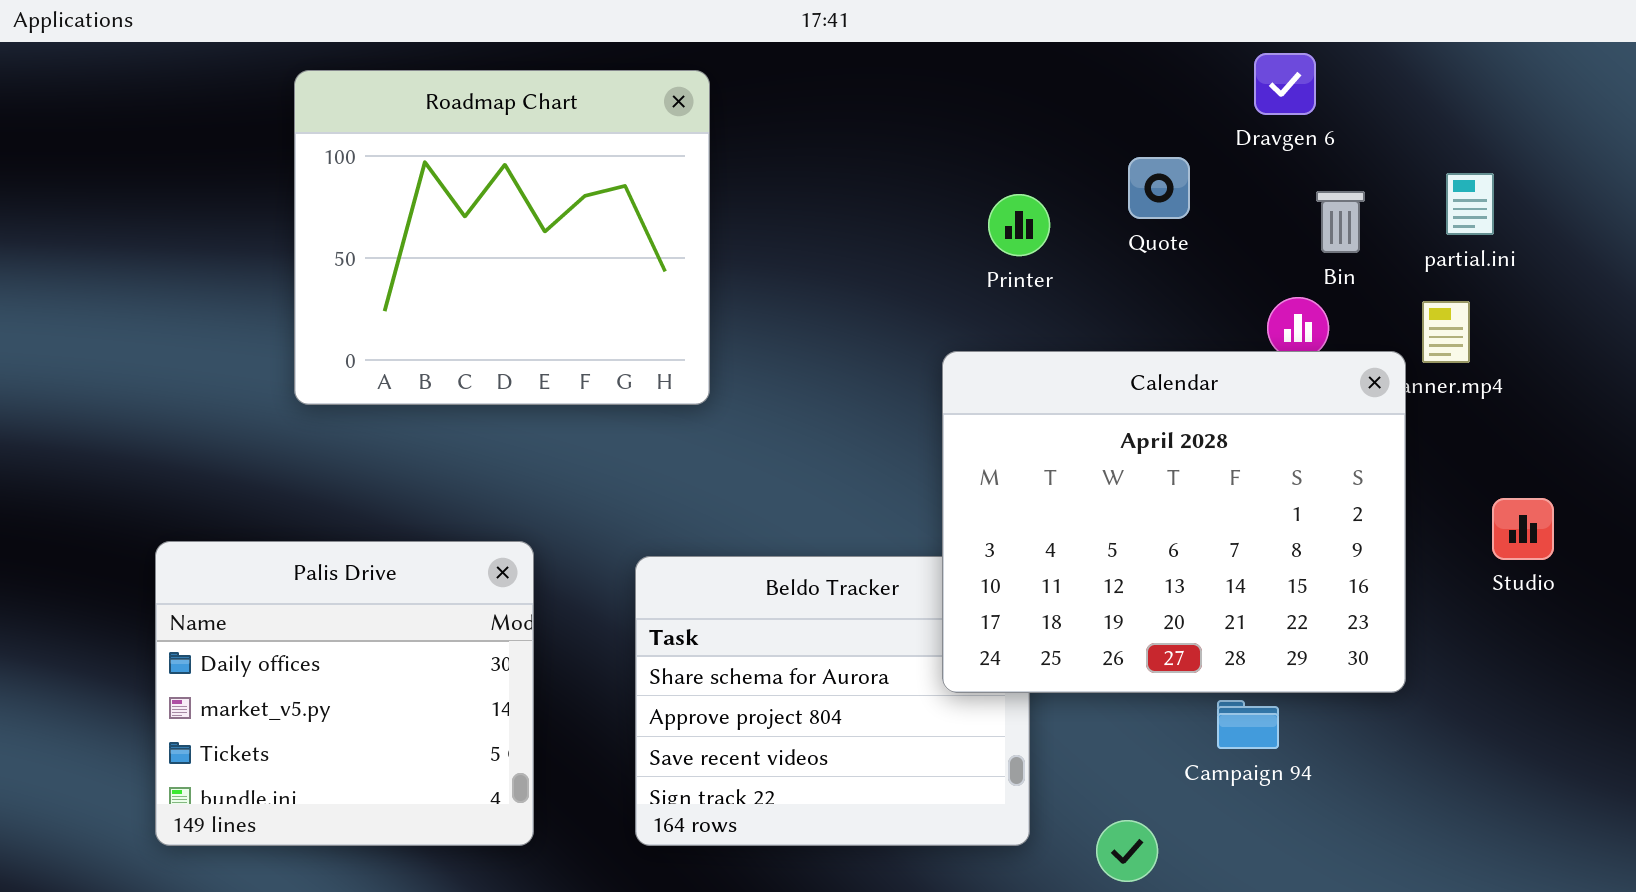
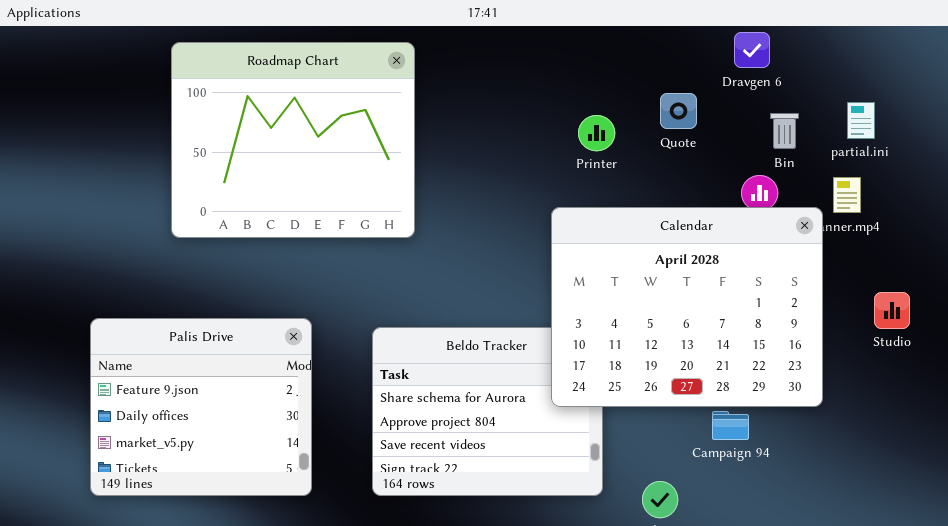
Palis Drive: [155,541,534,846] -> [90,318,312,496], scrolled up 1 row

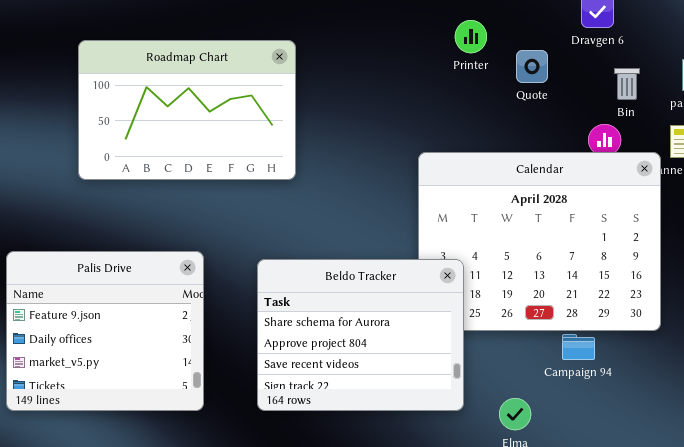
Roadmap Chart: [171,42,415,238] -> [78,40,296,180], resized
Printer: [578,115,615,151] -> [455,20,487,53], moved
Beldo Tracker: [372,327,603,496] -> [257,259,464,411], raised

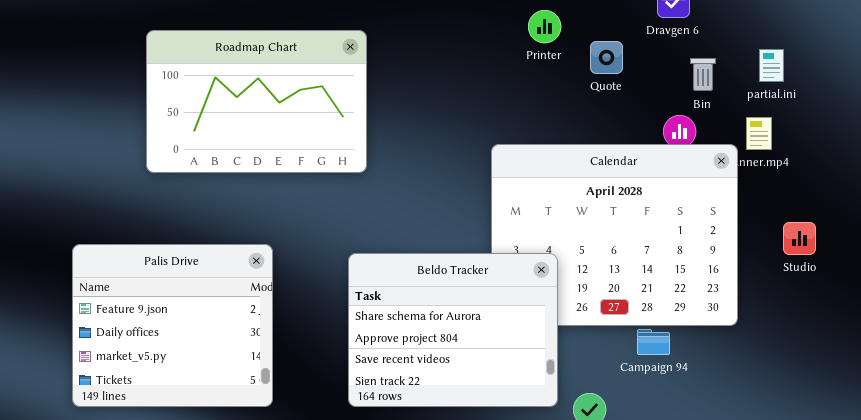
Beldo Tracker: [257,259,464,411] -> [348,253,558,407], moved

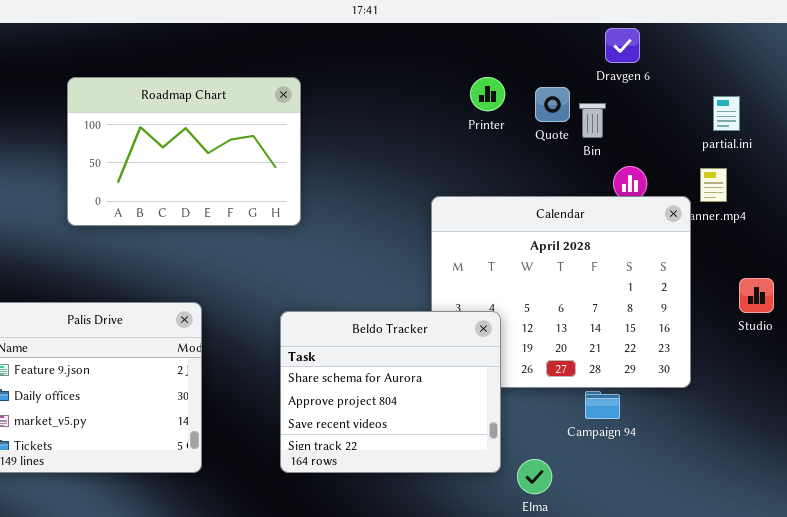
Printer: [528,10,561,43] -> [470,77,505,111], moved
Bin: [690,58,716,91] -> [579,103,606,138], moved

